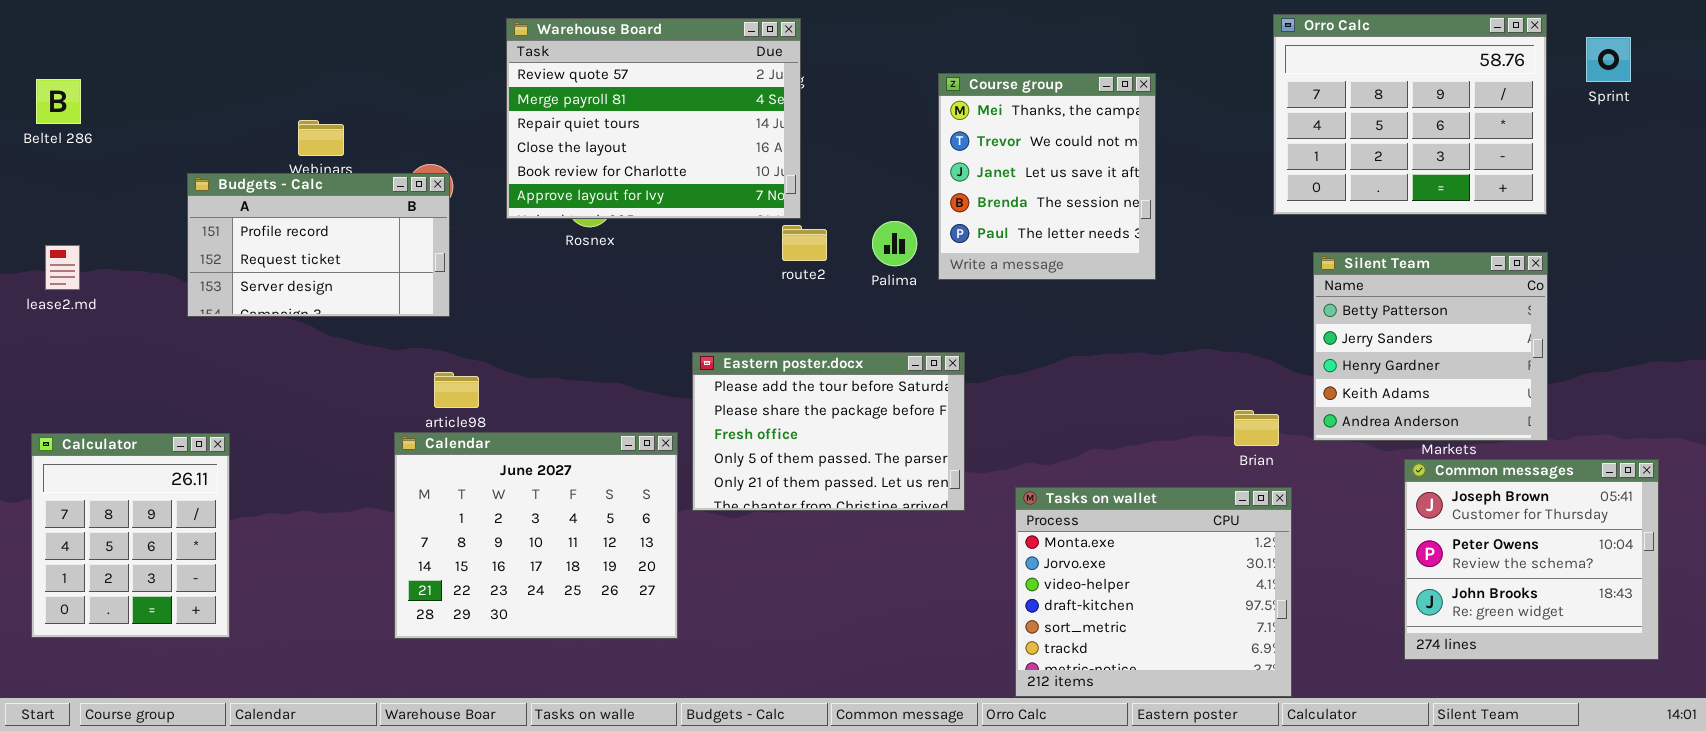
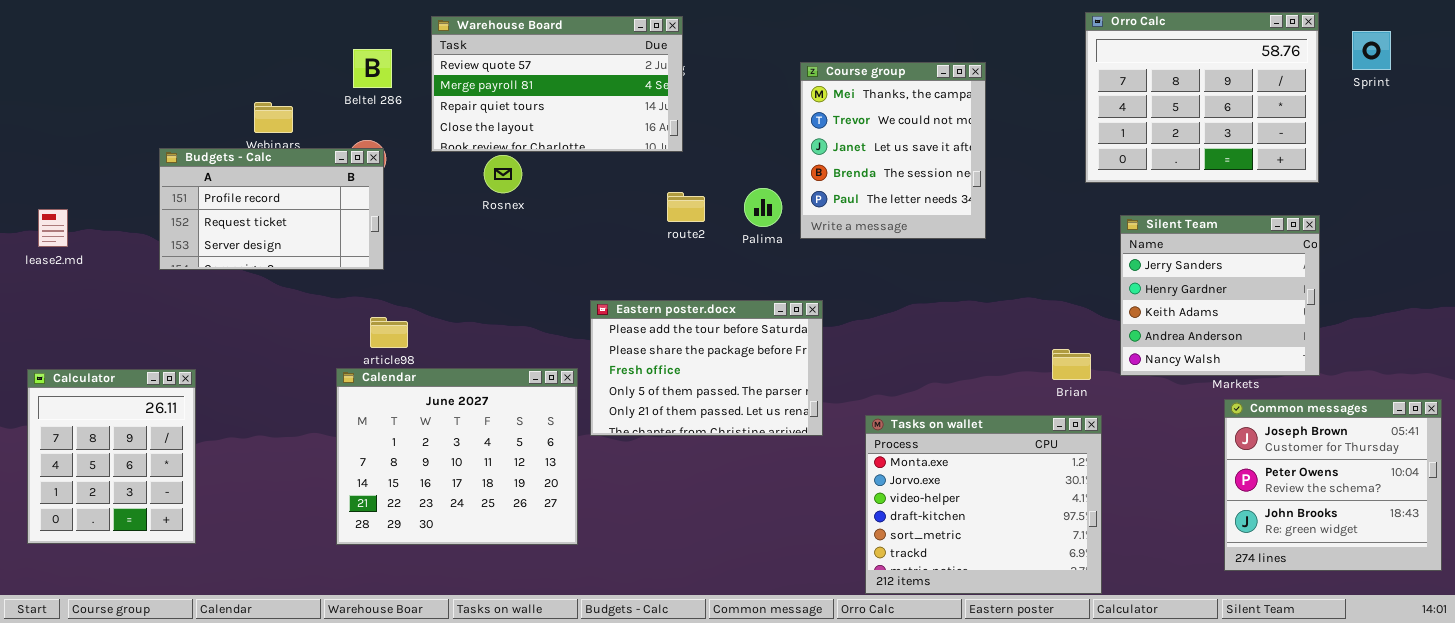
Warehouse Board: [506,18,801,219] -> [431,16,683,152], resized
Beltel 286: [36,79,81,124] -> [353,49,392,88], moved
Silent Team: [1313,252,1548,441] -> [1120,215,1320,376], scrolled down 1 row
Common messages: [1404,459,1659,660] -> [1224,399,1442,571], moved

